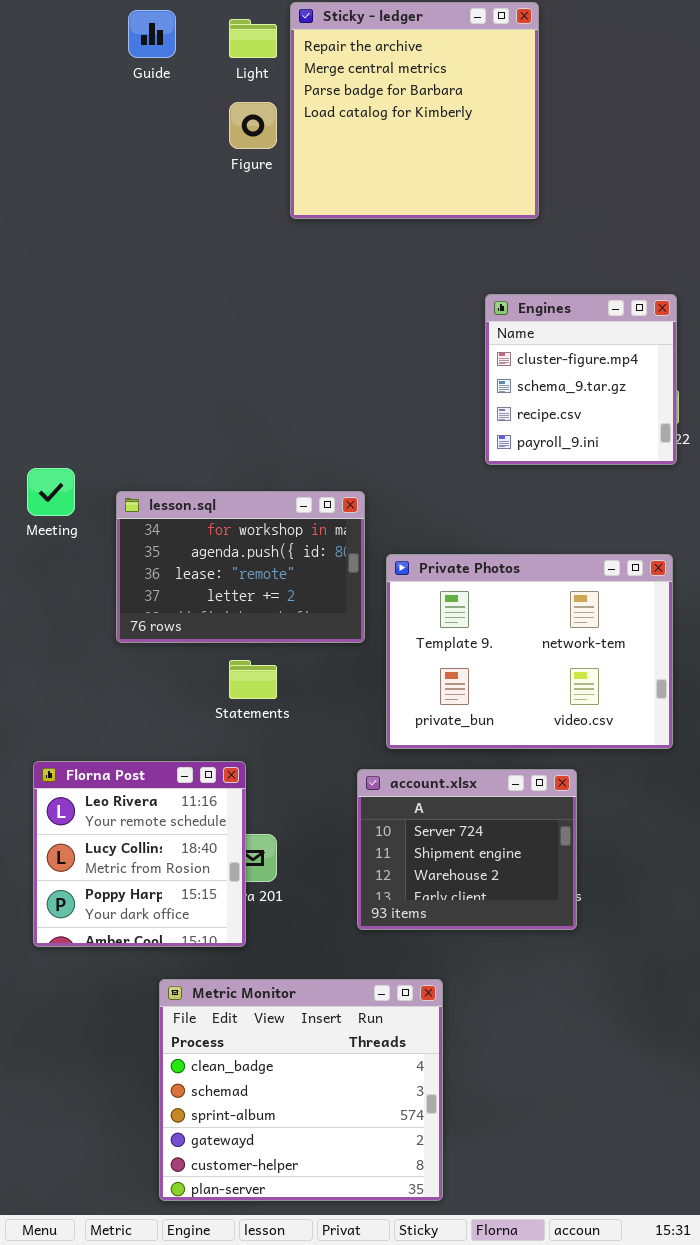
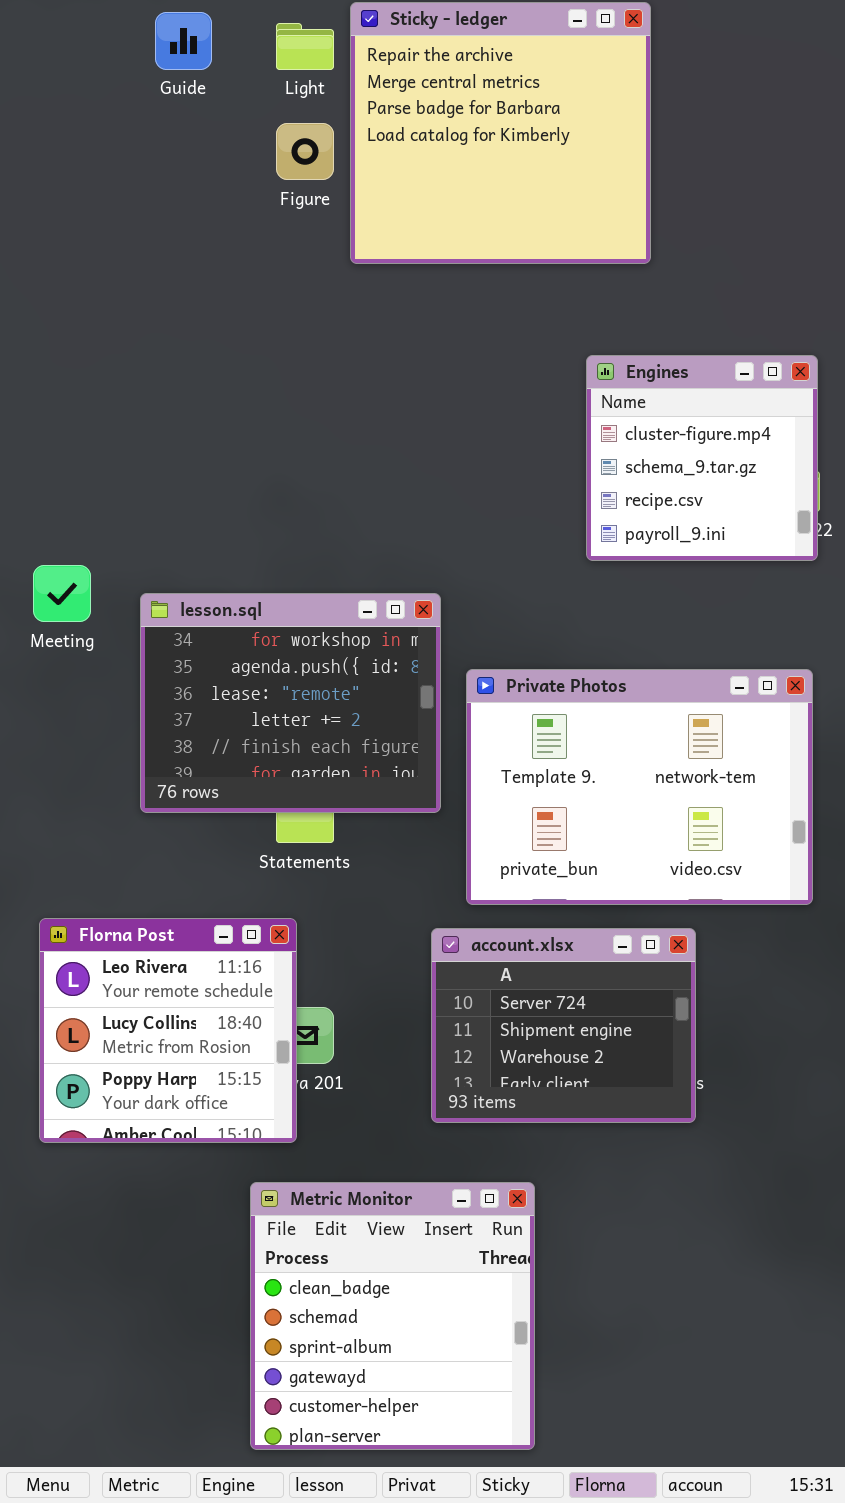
lesson.sql: [116,491,365,643] -> [140,593,441,813], resized
Metric Monitor: [159,979,443,1201] -> [250,1182,535,1450], resized

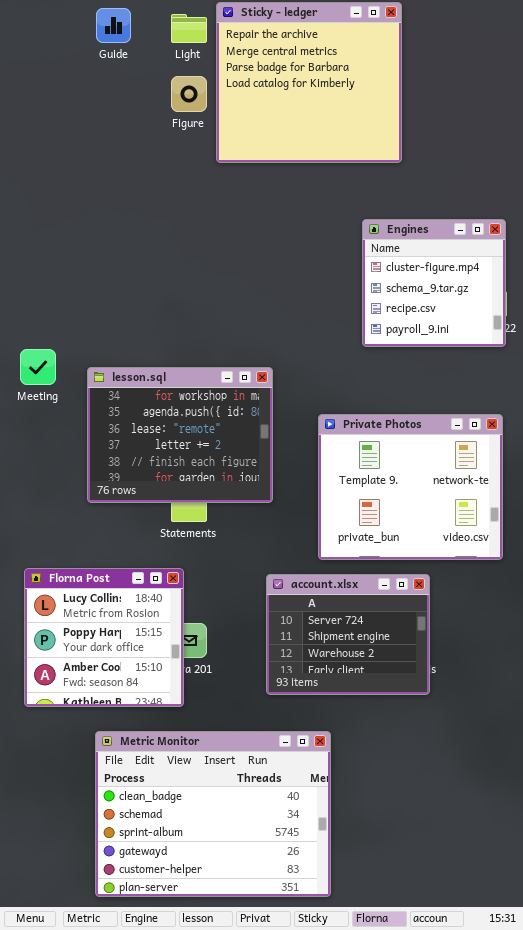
Private Photos: [466,669,813,905] -> [318,414,503,560], resized
Florna Post: [39,918,297,1143] -> [24,568,184,707], scrolled down 1 row
Metric Monitor: [250,1182,535,1450] -> [95,731,331,897], resized

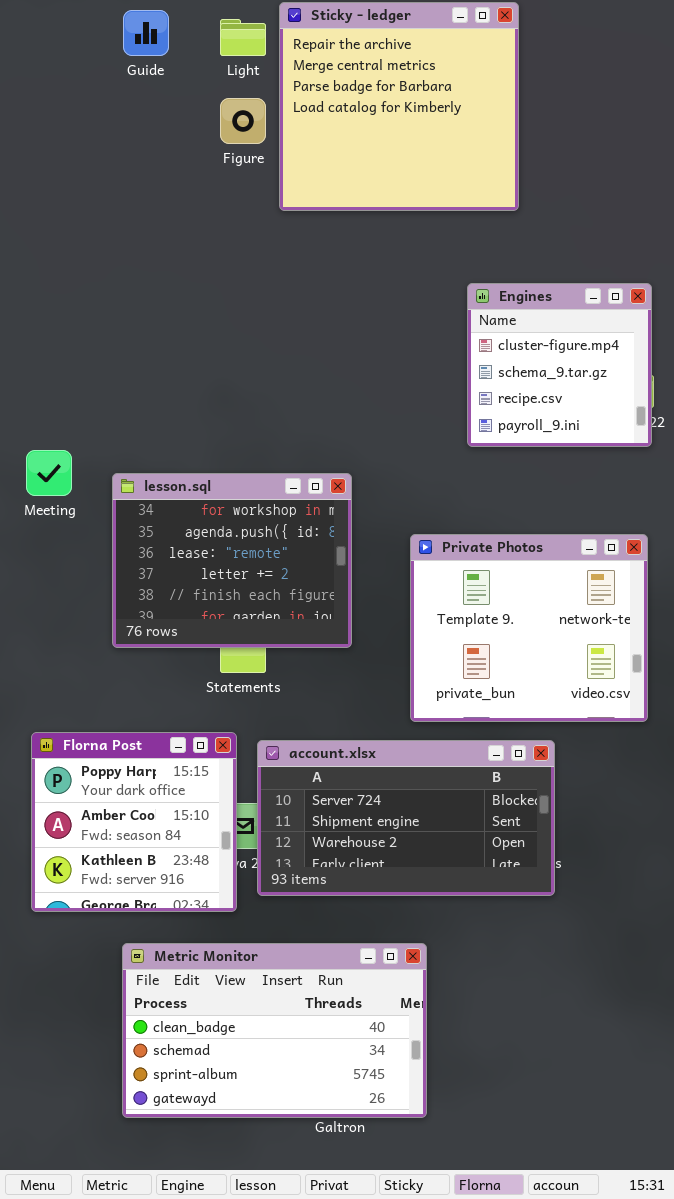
Florna Post: [24,568,184,707] -> [31,732,237,912], scrolled down 1 row
account.xlsx: [266,574,430,695] -> [257,740,555,896], resized
Metric Monitor: [95,731,331,897] -> [122,943,427,1118], resized

